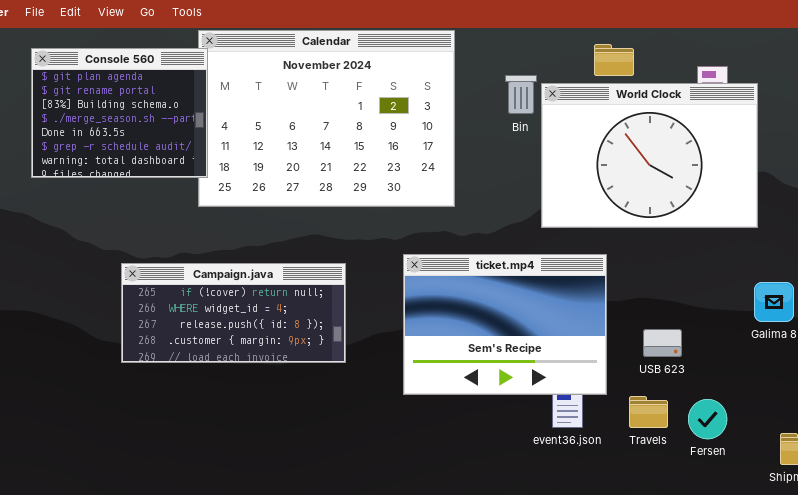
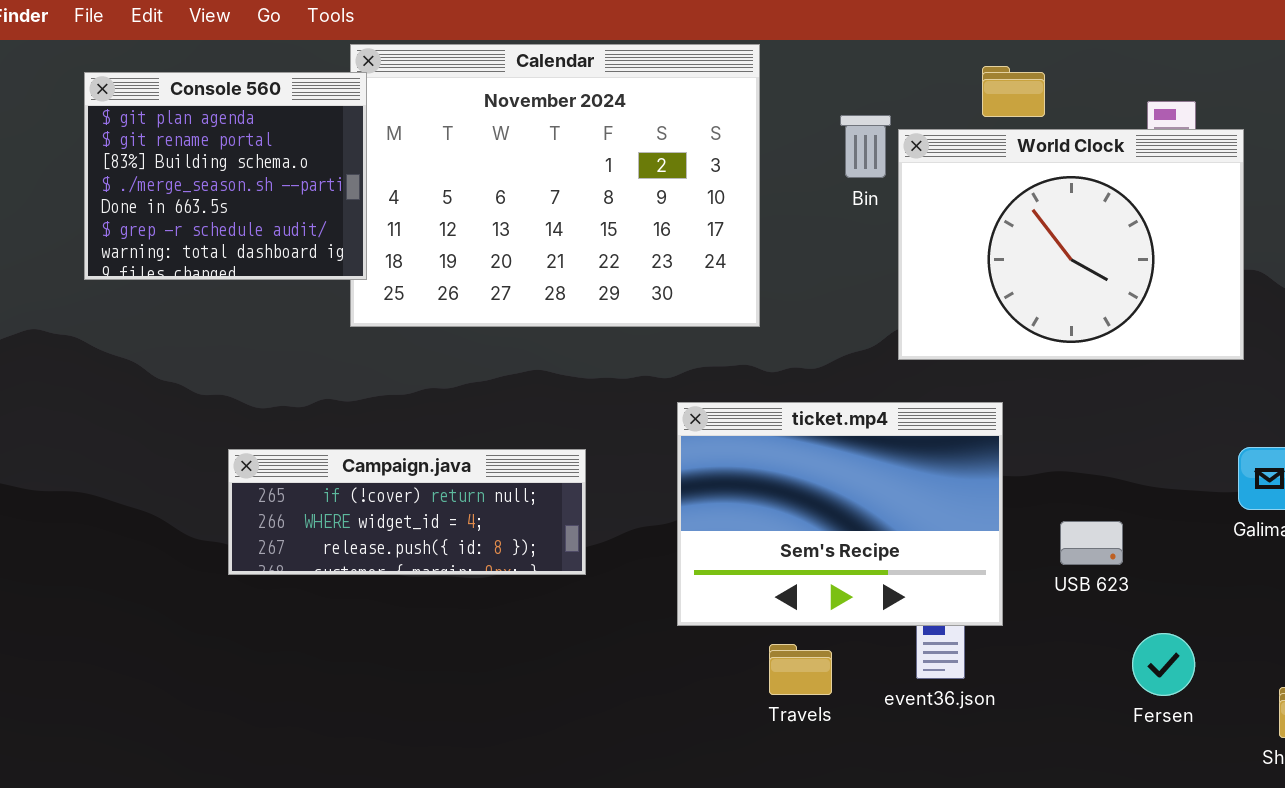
Campaign.java: [121,263,346,363] -> [228,449,586,575], resized
Travels: [629,396,668,428] -> [769,644,832,695], moved

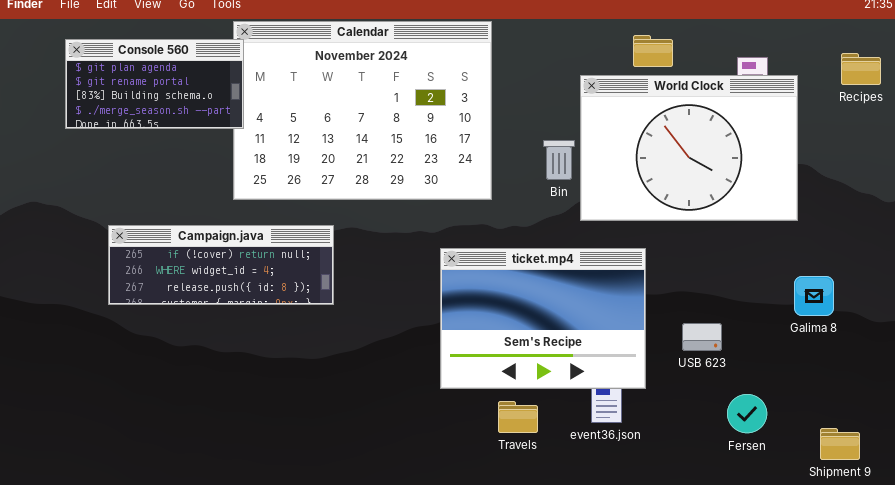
Console 560: [84,72,367,280] -> [65,39,244,129], resized
Bin: [840,115,891,178] -> [543,140,575,180], moved
Campaign.java: [228,449,586,575] -> [108,225,334,305], moved

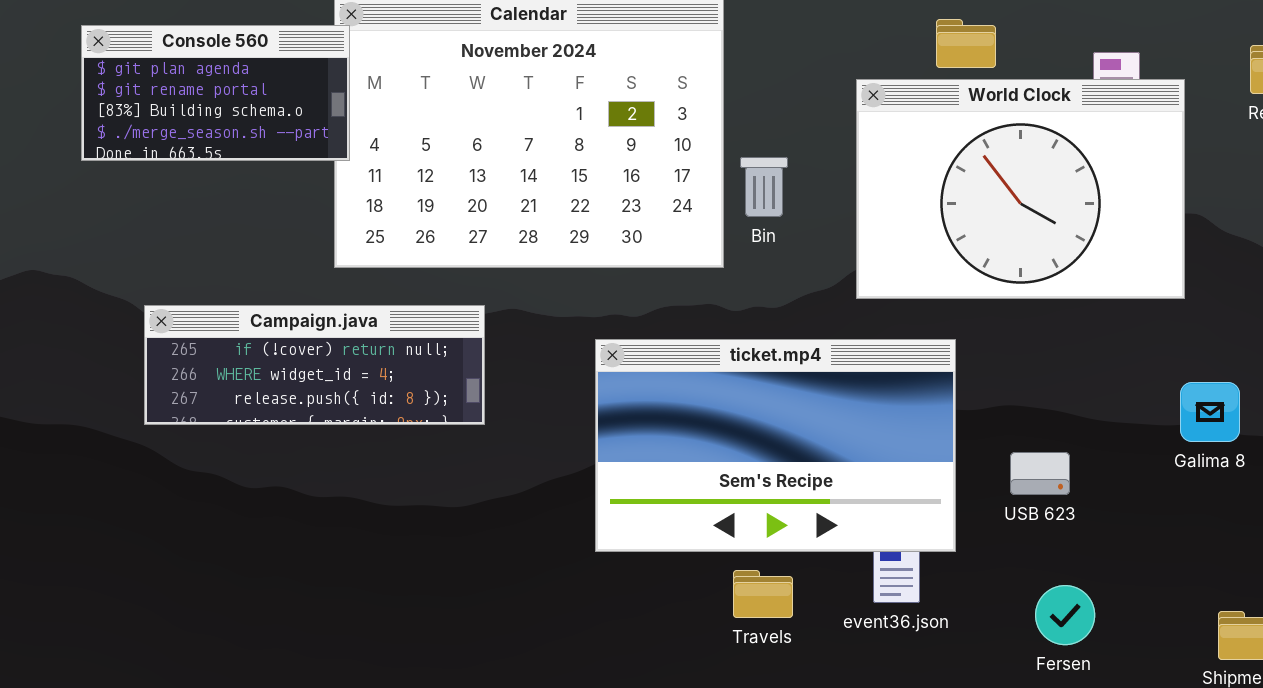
Bin: [543,140,575,180] -> [740,157,788,217], moved
ticket.mp4: [440,248,646,389] -> [595,339,956,552], resized
Fersen: [727,394,767,433] -> [1035,585,1095,645], moved

